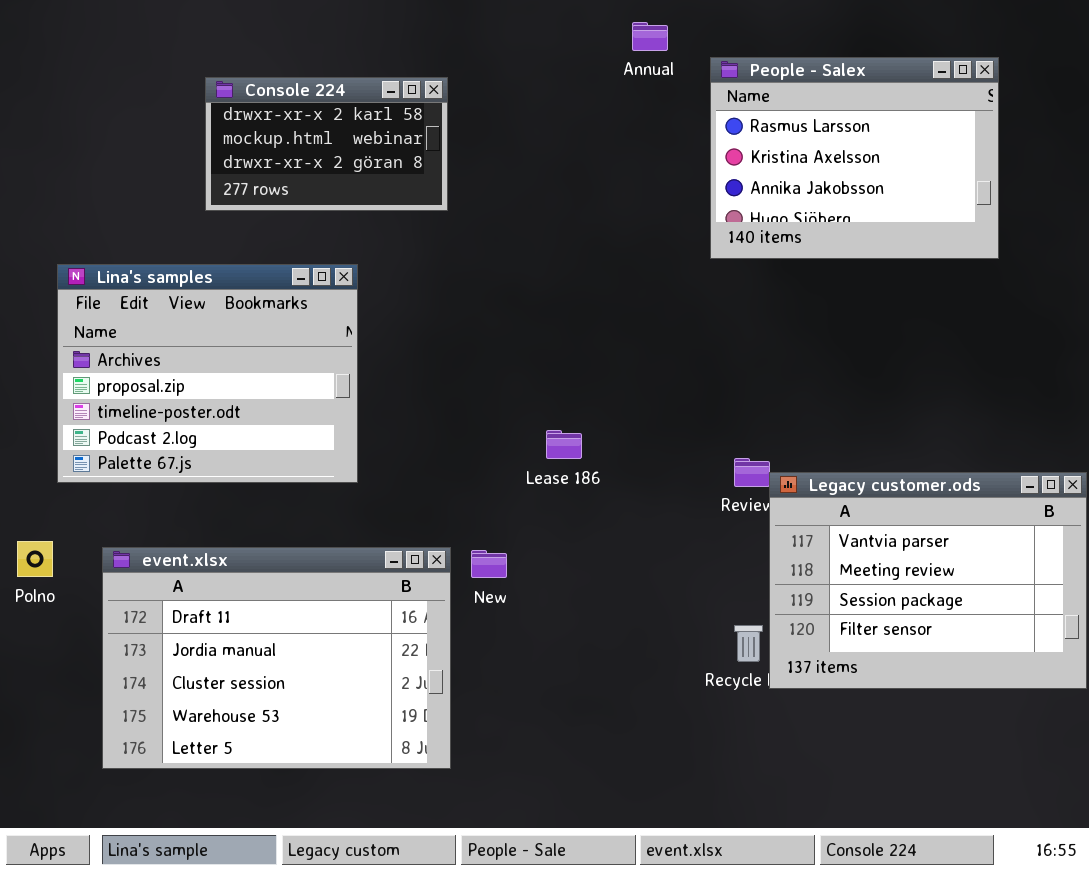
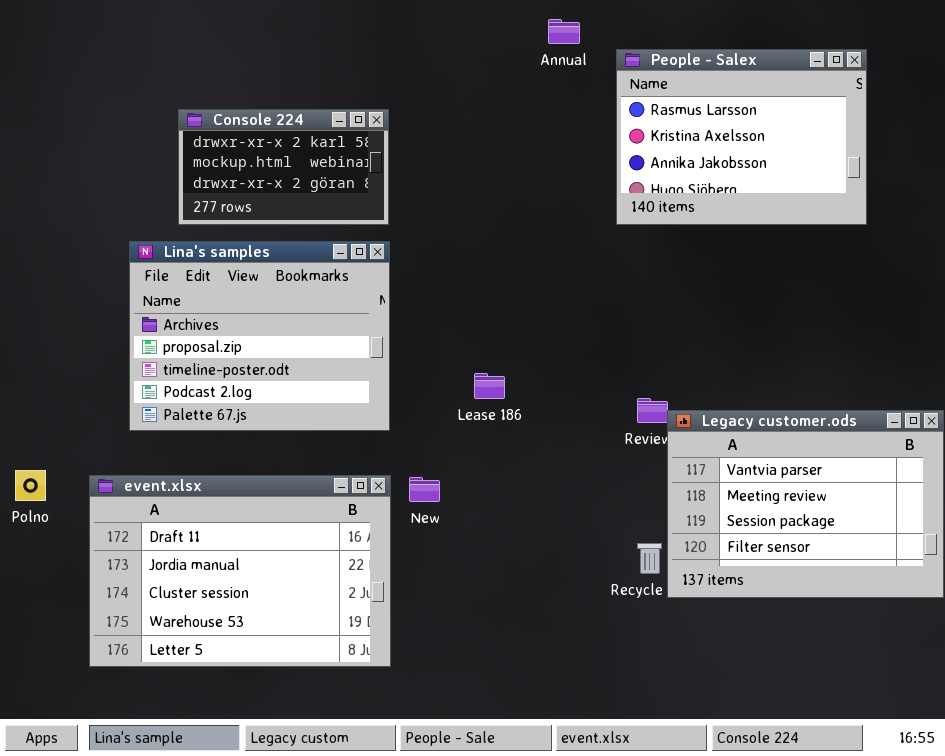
Console 224: [205,77,448,211] -> [178,109,389,225], moved
Lina's samples: [57,264,358,483] -> [129,241,390,431], moved

